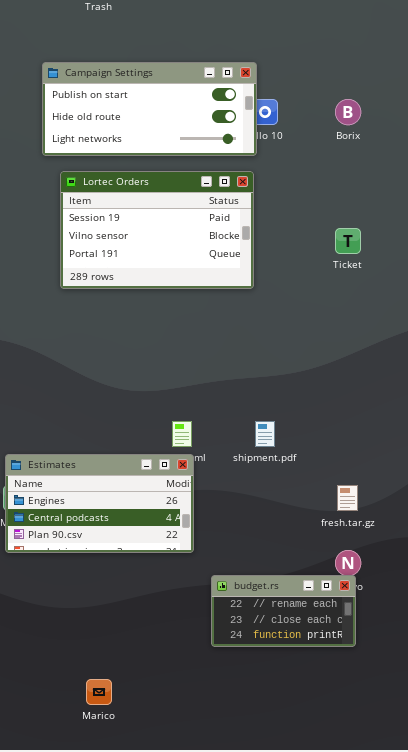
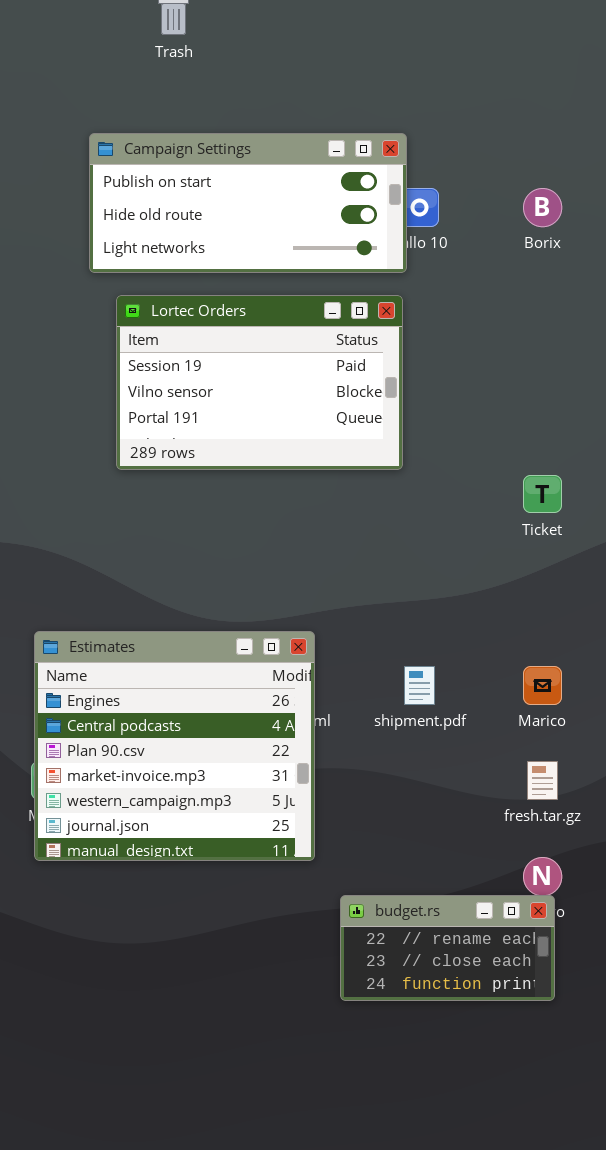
Ticket: [335,228,361,254] -> [523,475,562,513], moved
Estimates: [5,454,194,553] -> [34,631,315,861], resized
Marico: [86,679,112,705] -> [523,666,562,705], moved

